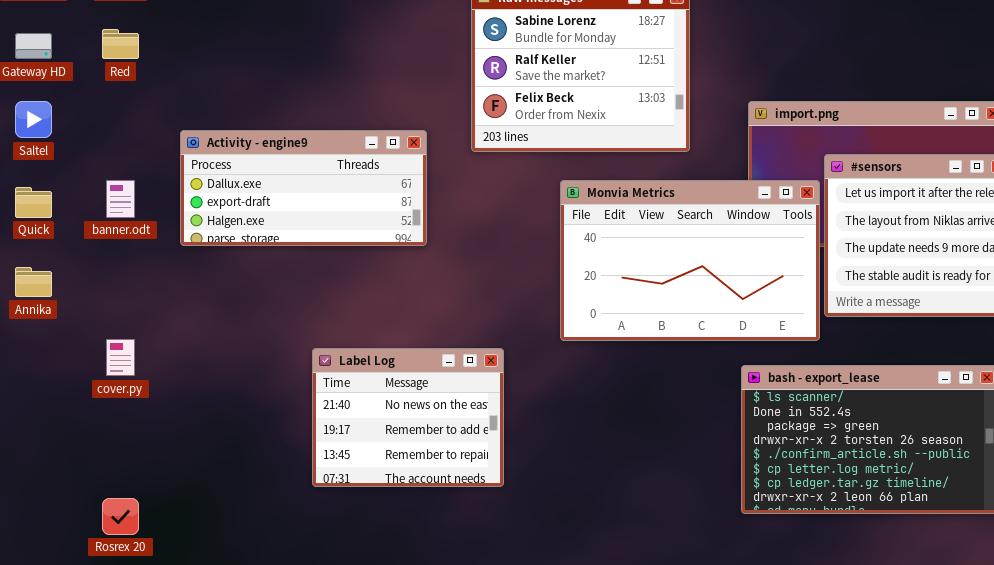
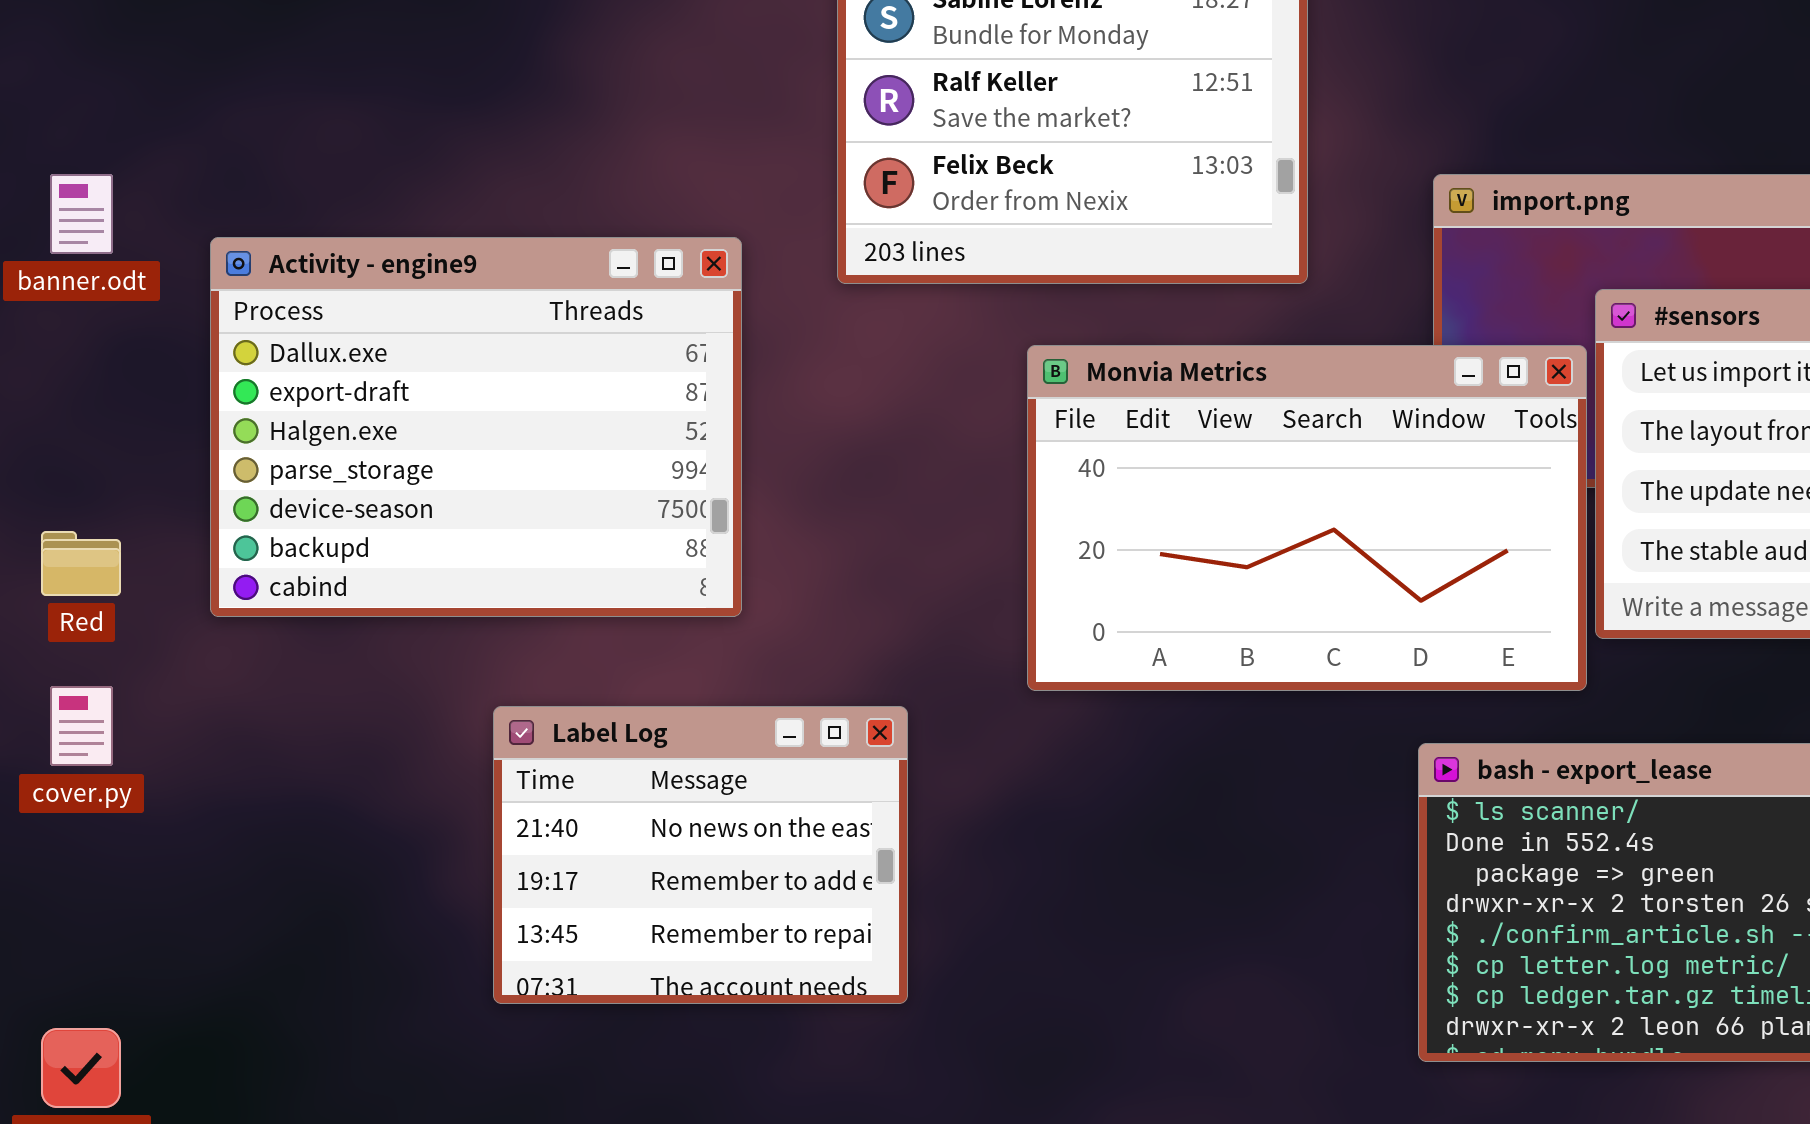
Red: [102,29,139,59] -> [41,531,121,596], moved
Activity - engine9: [180,130,427,246] -> [210,237,742,617], resized
banner.odt: [106,180,135,218] -> [50,174,113,254], moved

